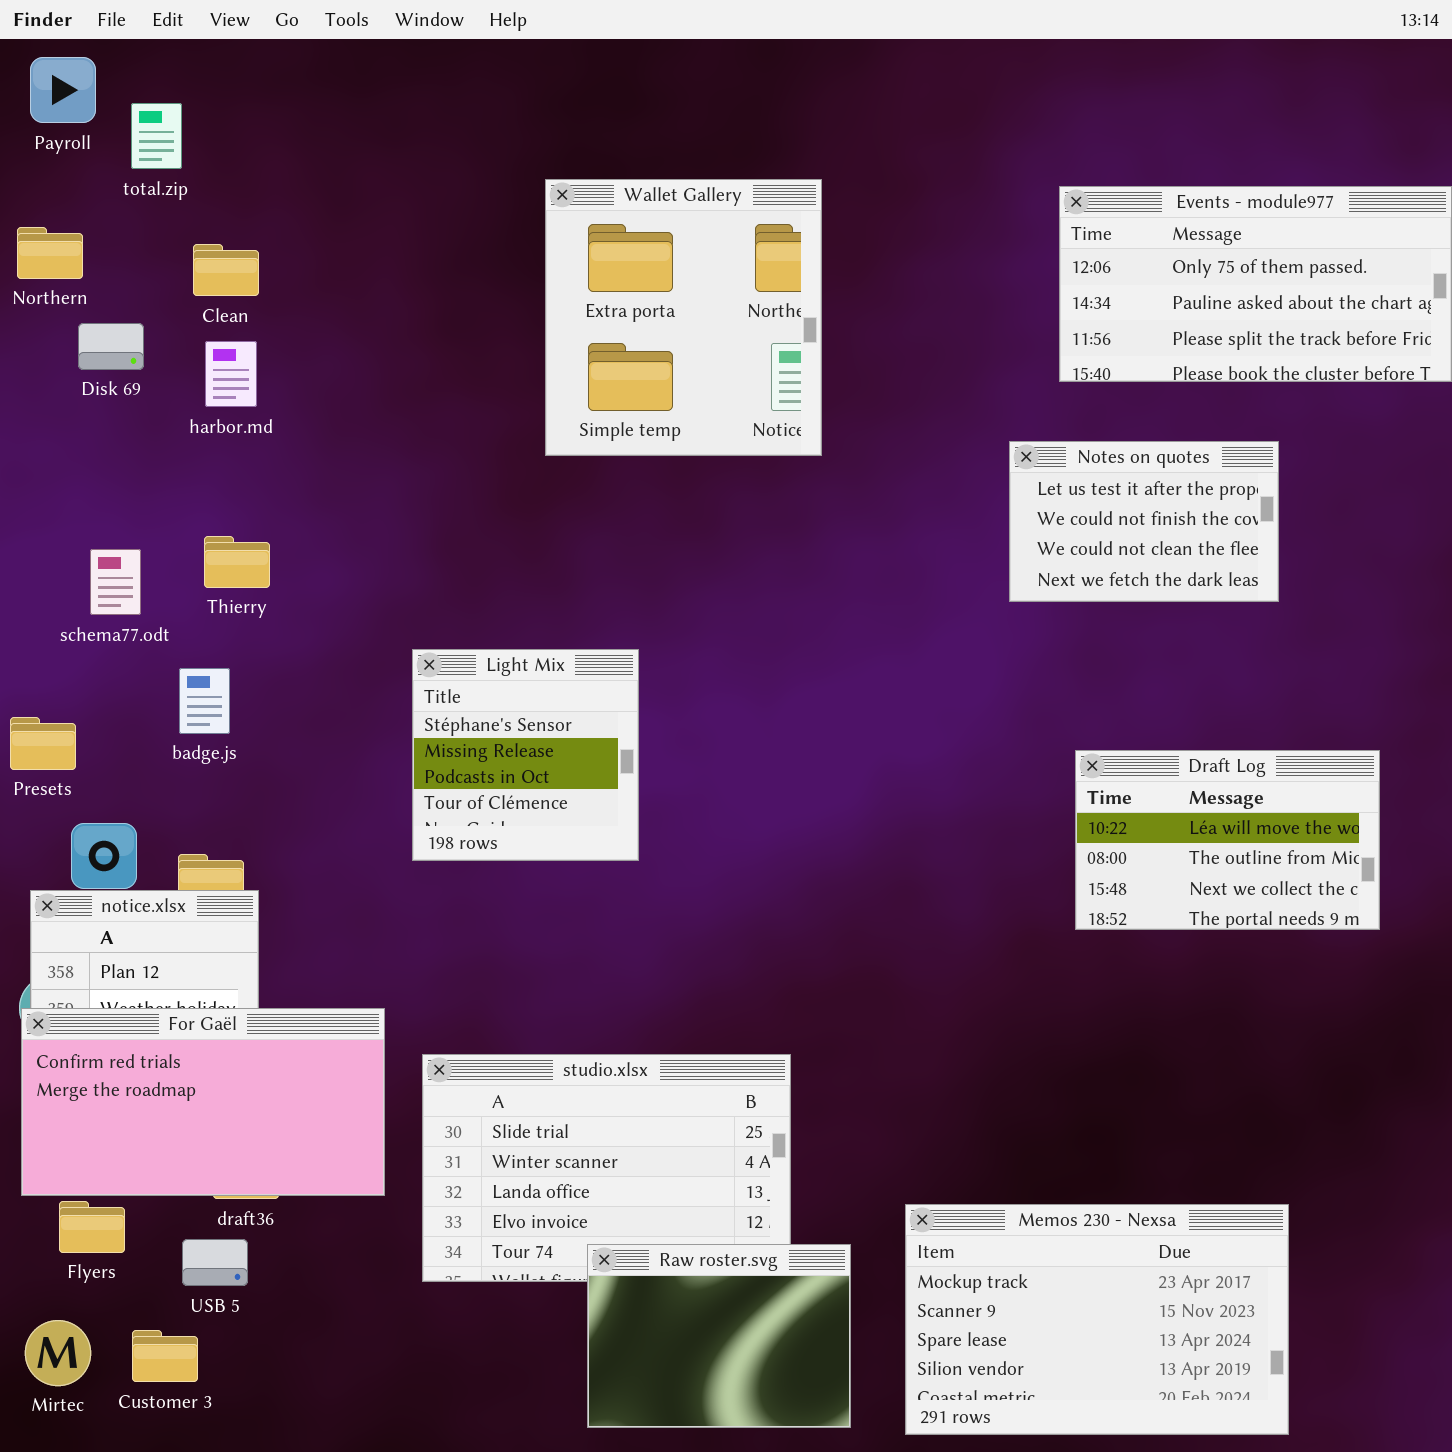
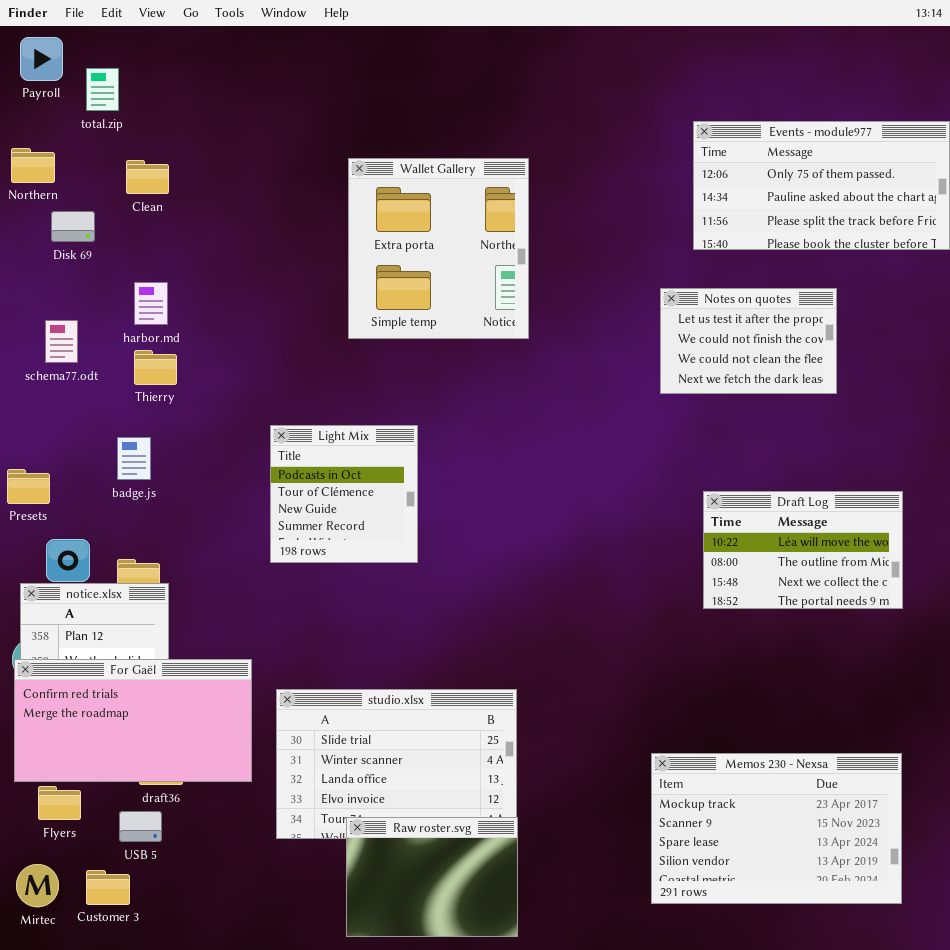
Wallet Gallery: [545,179,822,456] -> [348,158,529,339], moved
harbor.md: [205,341,257,407] -> [134,282,168,325], moved
schema77.odt: [90,549,141,615] -> [45,320,78,363], moved
Light Mix: [412,649,639,861] -> [270,425,418,563], scrolled down 2 rows
Memos 230 - Nexsa: [905,1204,1289,1435] -> [651,753,902,904], moved
Raw roster.svg: [587,1244,851,1428] -> [346,817,518,937], moved

